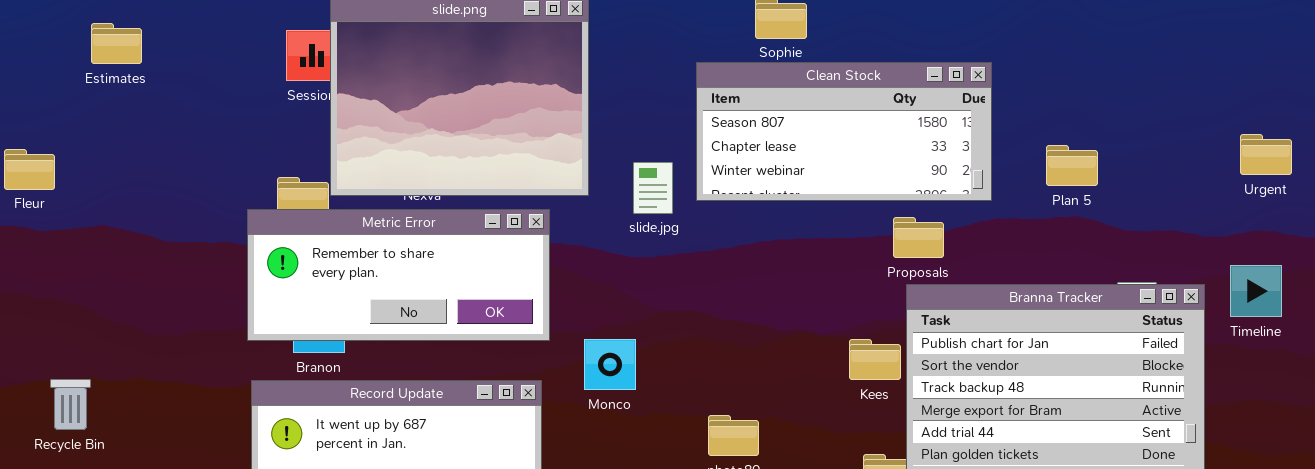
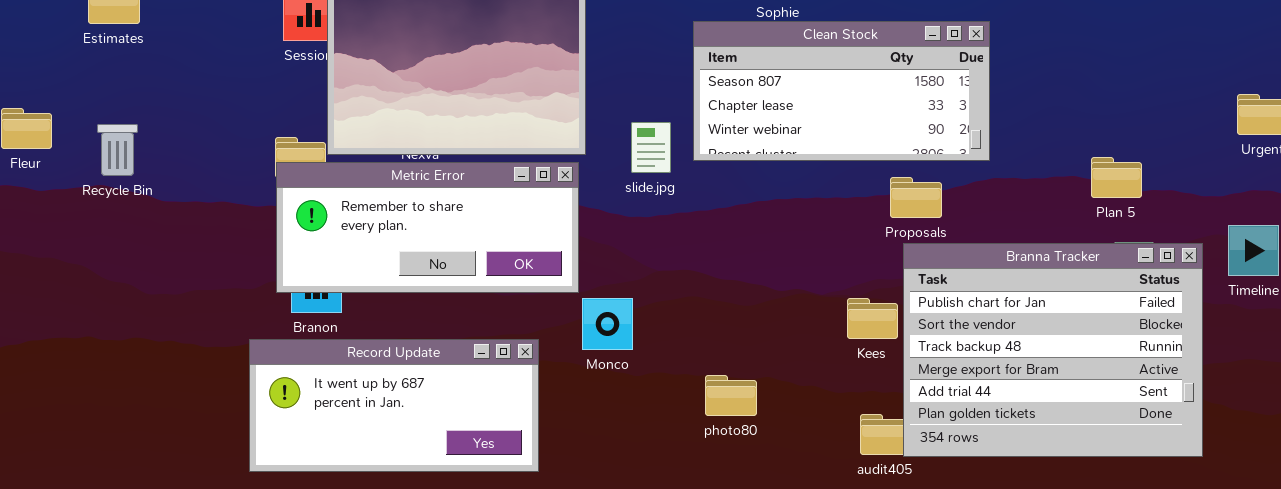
Plan 5: [1046,145,1098,186] -> [1091,157,1142,198], moved
Metric Error: [247,209,550,341] -> [276,162,579,293], moved
Recycle Bin: [50,379,91,430] -> [97,124,138,176], moved

